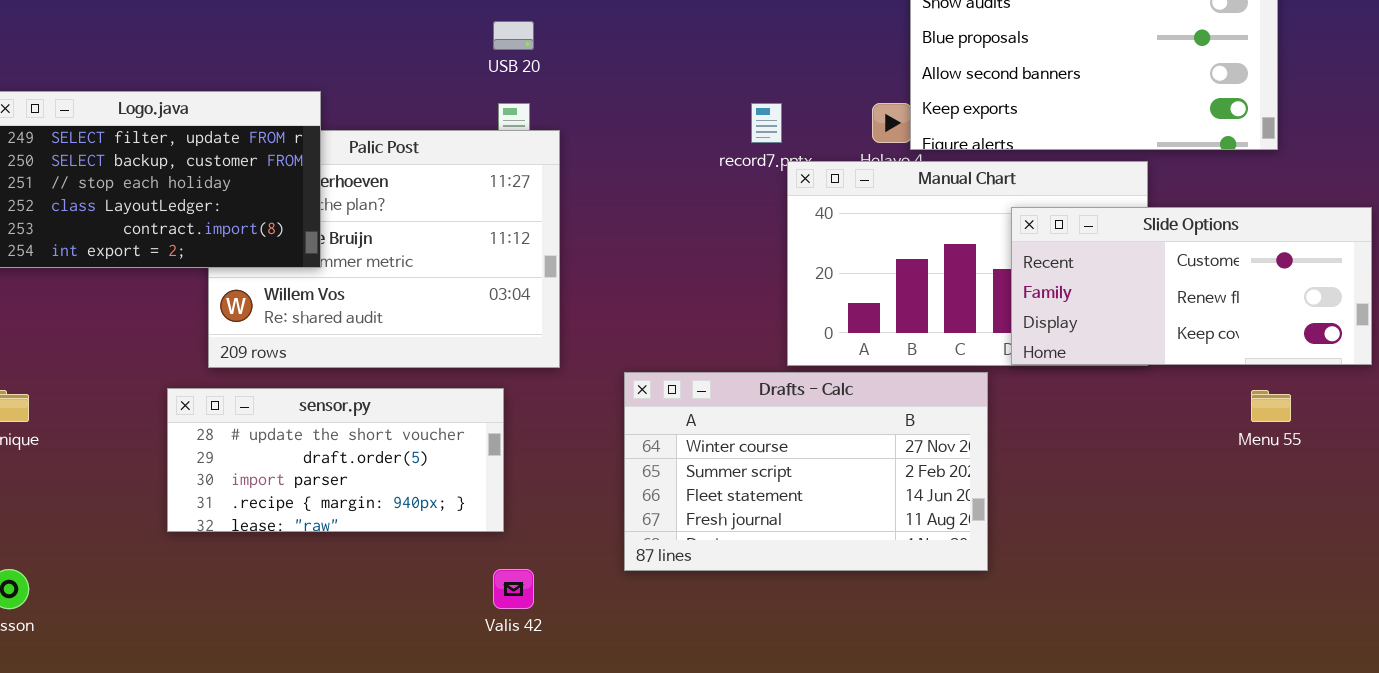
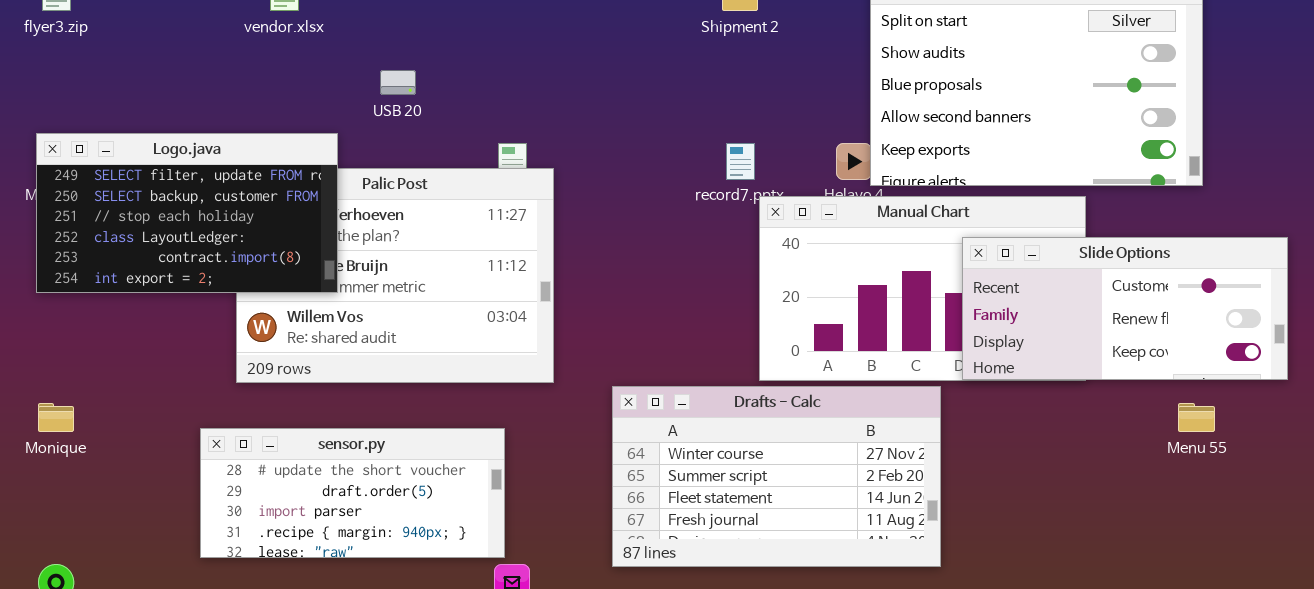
USB 20: [493,21,534,50] -> [380,70,416,95], moved
sensor.py: [167,388,504,532] -> [200,428,505,558], moved

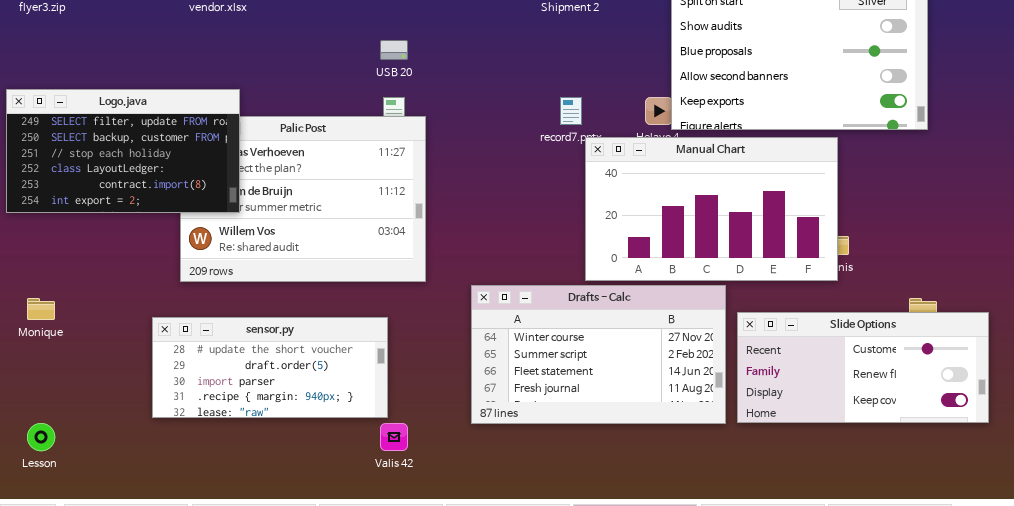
USB 20: [380,70,416,95] -> [380,40,408,60], moved
Logo.java: [36,133,338,293] -> [6,89,240,213], moved
Slide Options: [962,237,1288,380] -> [737,312,989,423], moved

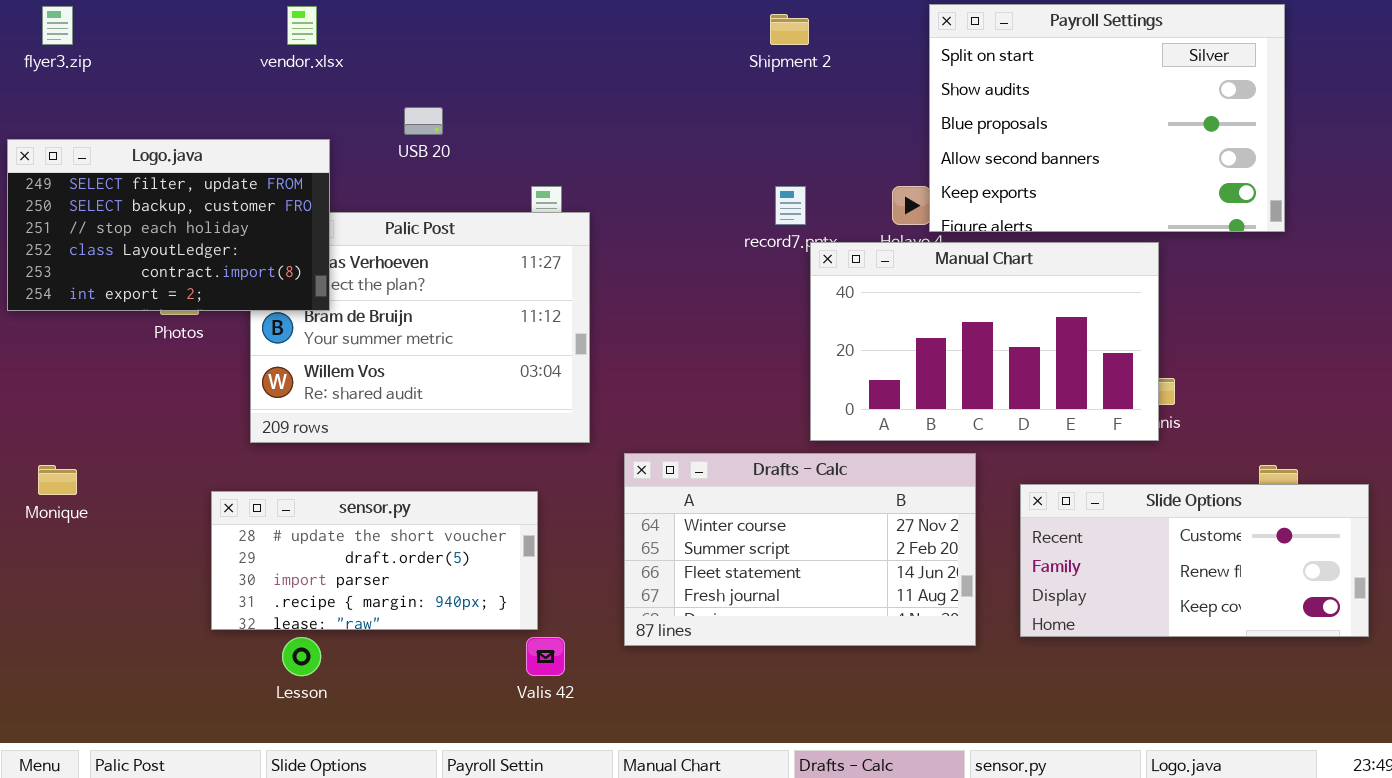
USB 20: [380,40,408,60] -> [404,107,443,135], moved
Logo.java: [6,89,240,213] -> [7,139,330,311], moved
Drafts - Calc: [471,285,726,424] -> [624,453,976,646], moved
Lesson: [27,423,55,451] -> [282,637,321,676], moved

